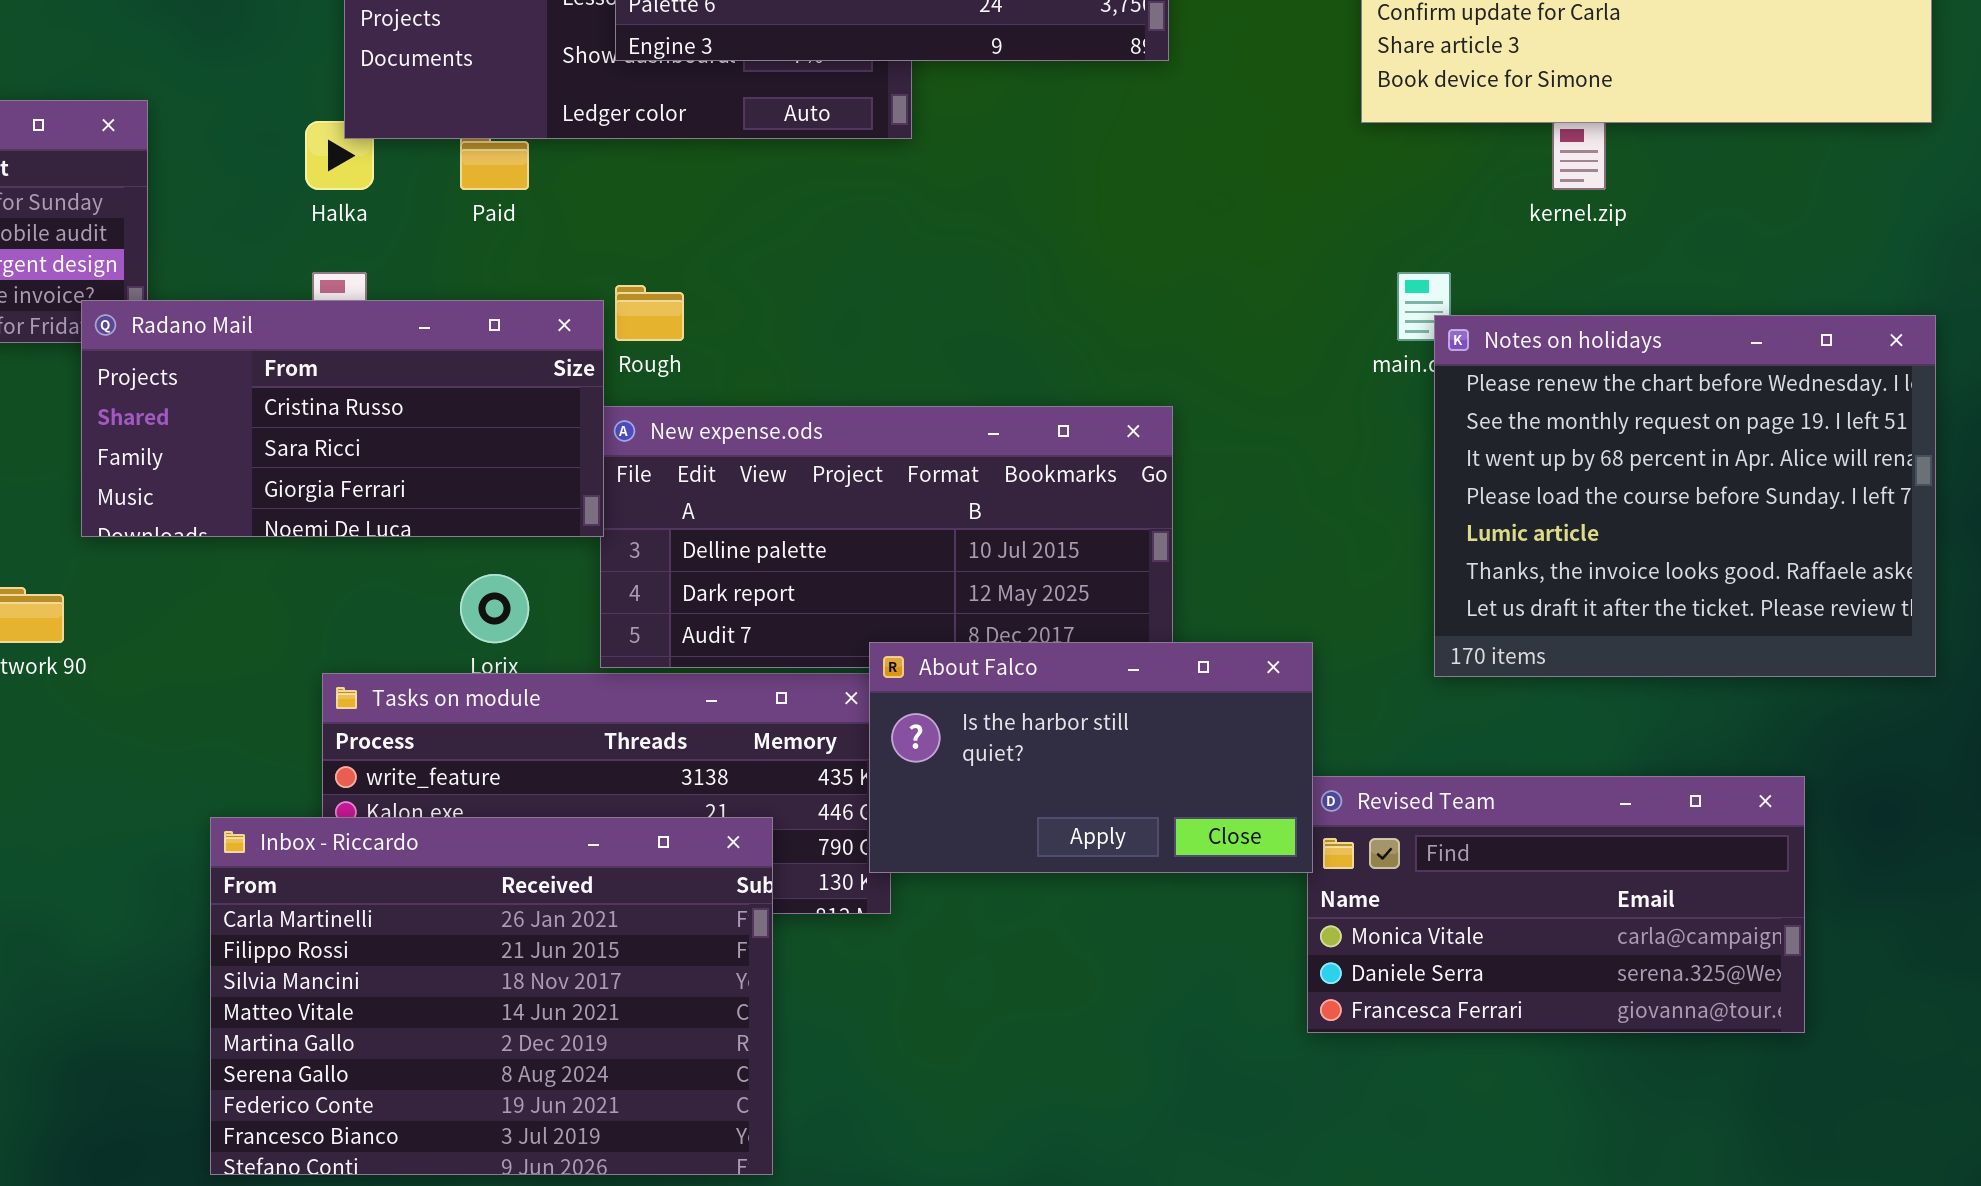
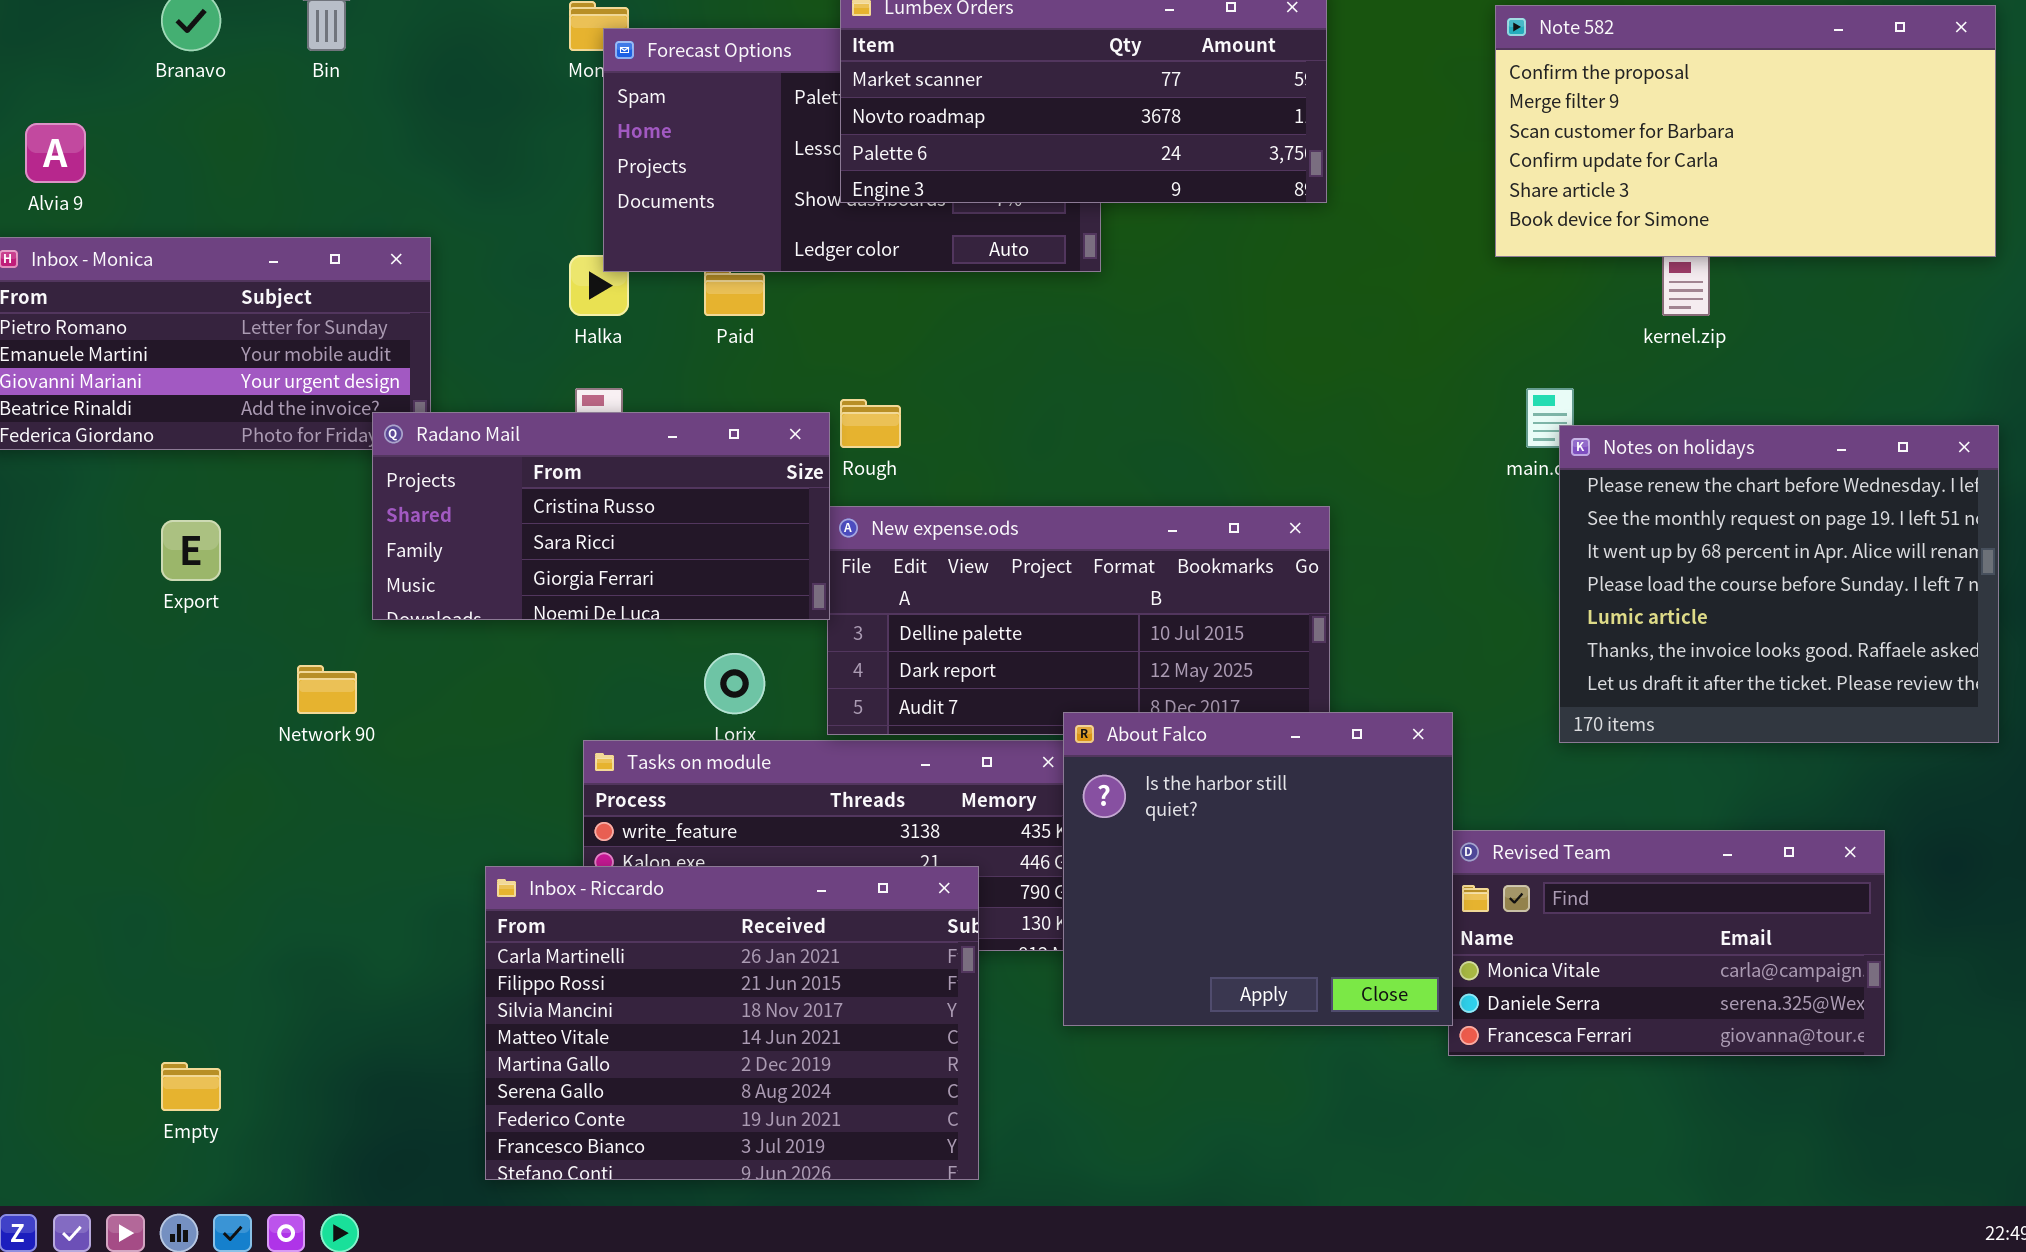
About Falco: [869,642,1313,873] -> [1063,712,1453,1026], resized

